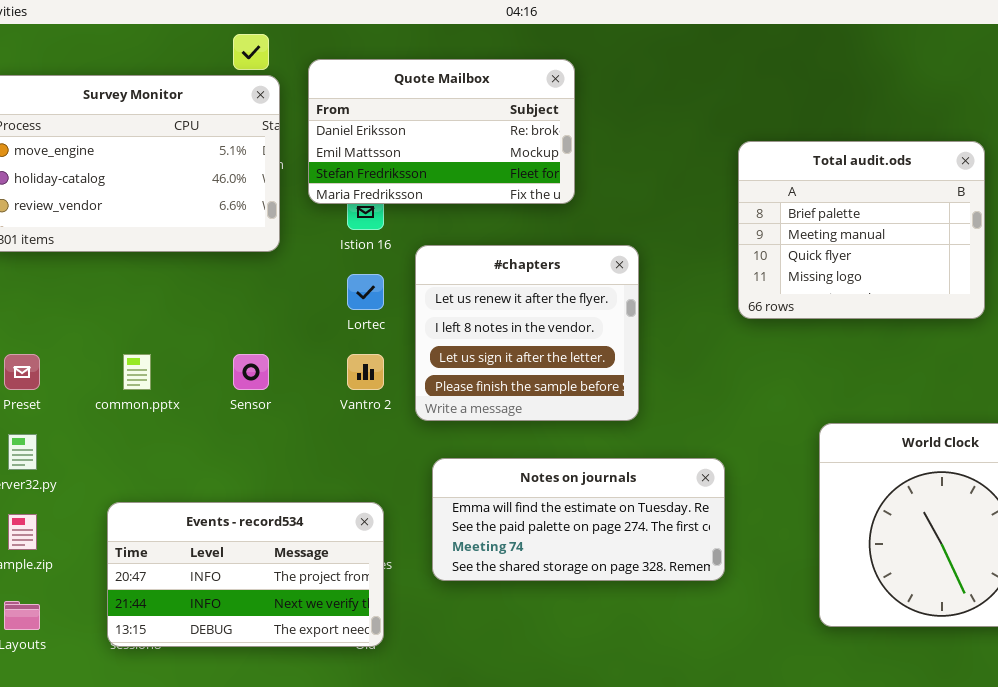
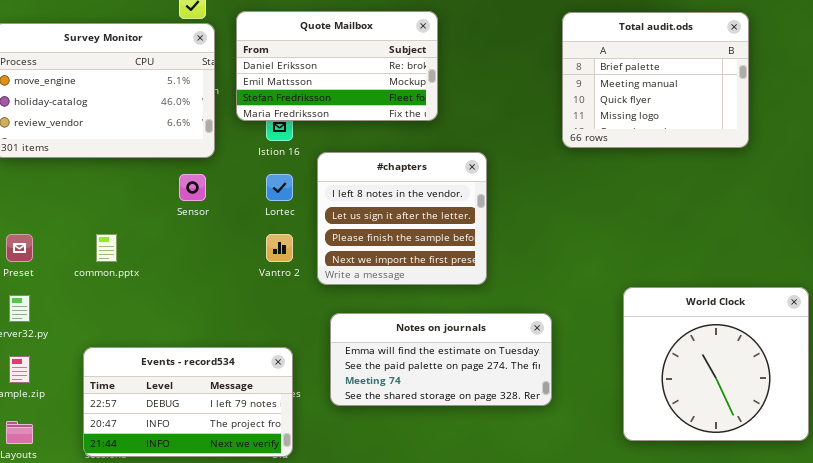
Total audit.ods: [738,141,985,319] -> [562,12,749,148], moved
#chapters: [415,245,639,421] -> [317,152,487,285], scrolled down 1 row
Sensor: [233,354,269,390] -> [179,174,206,201], moved
Events - record534: [107,502,384,647] -> [83,347,293,457], scrolled up 1 row

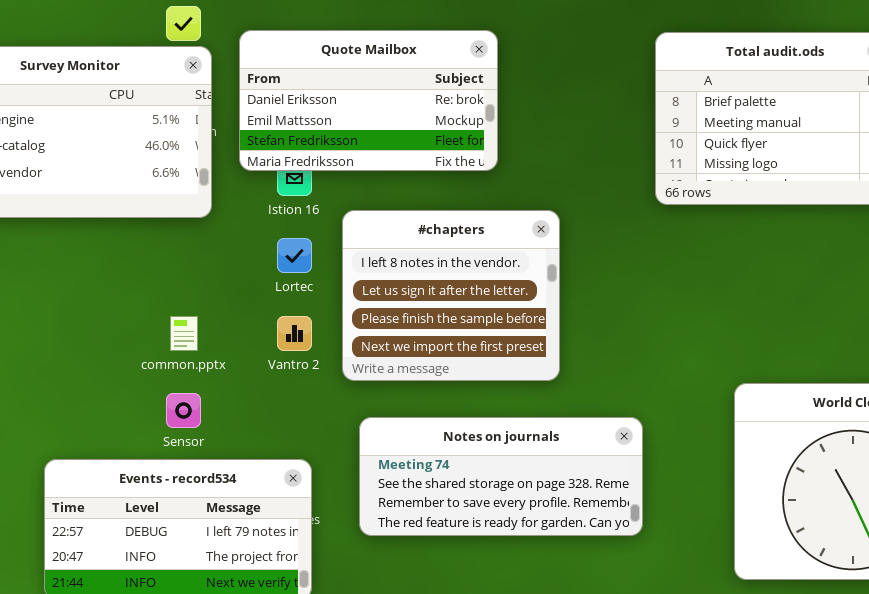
Sensor: [179,174,206,201] -> [166,393,201,428], moved
common.pptx: [96,234,117,262] -> [170,316,198,351], moved
Notes on journals: [330,313,552,406] -> [359,417,643,536], scrolled down 2 rows

